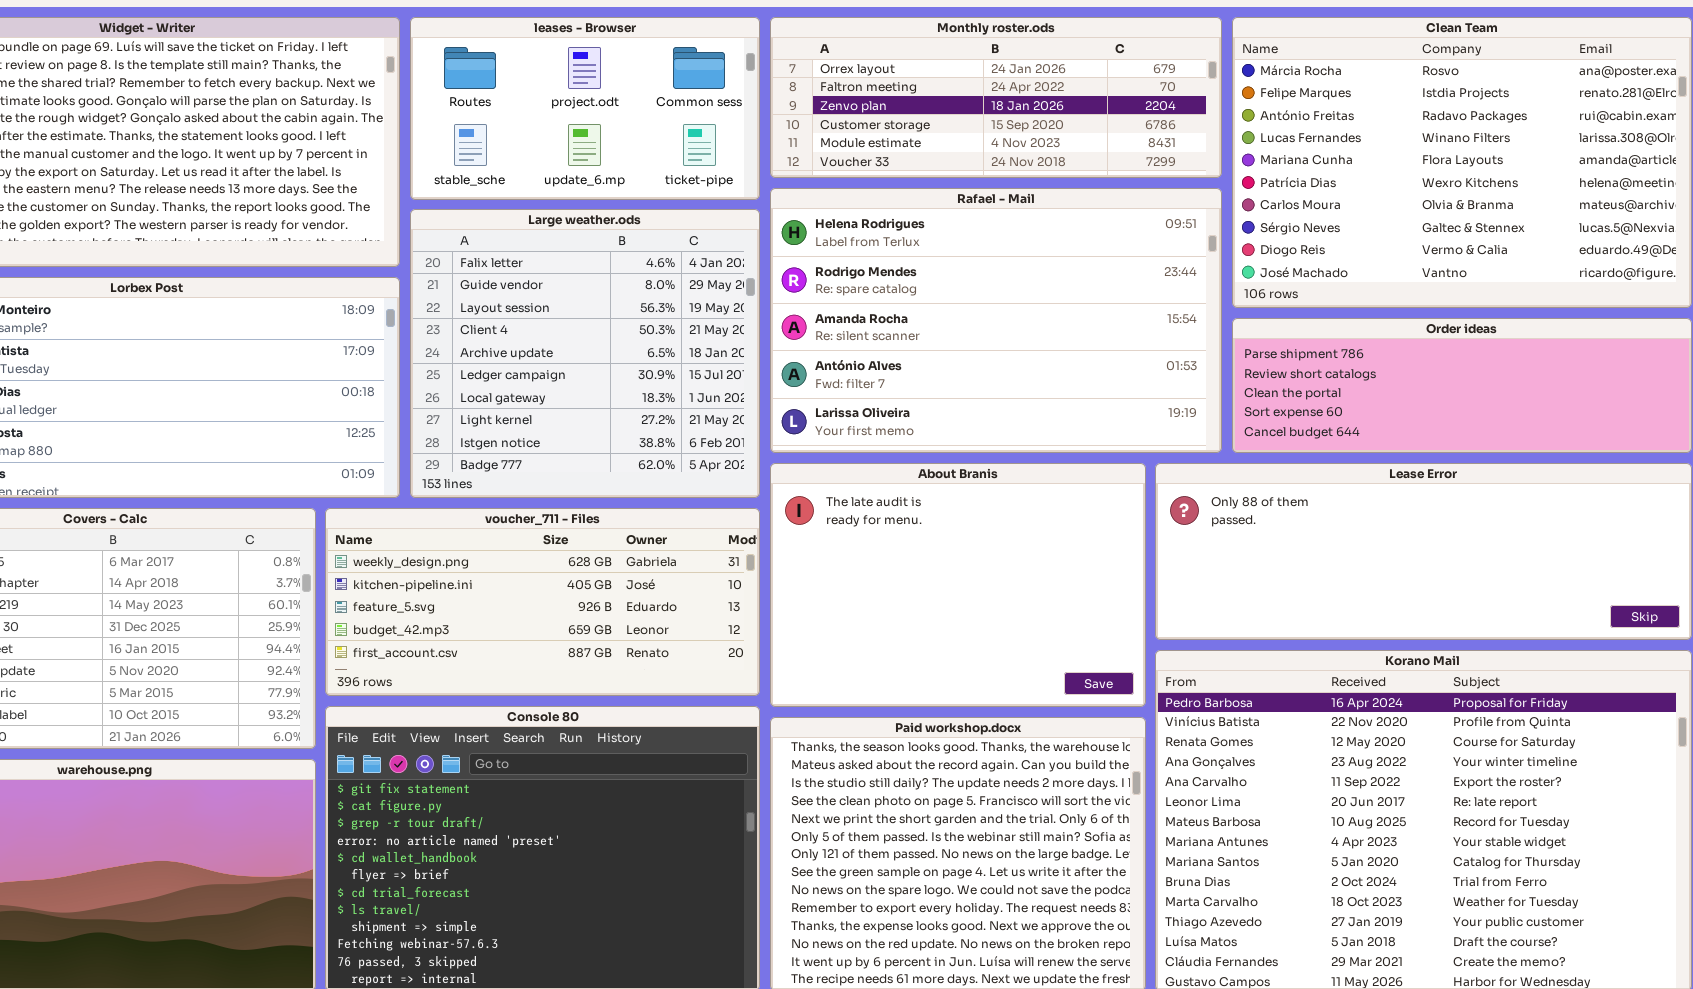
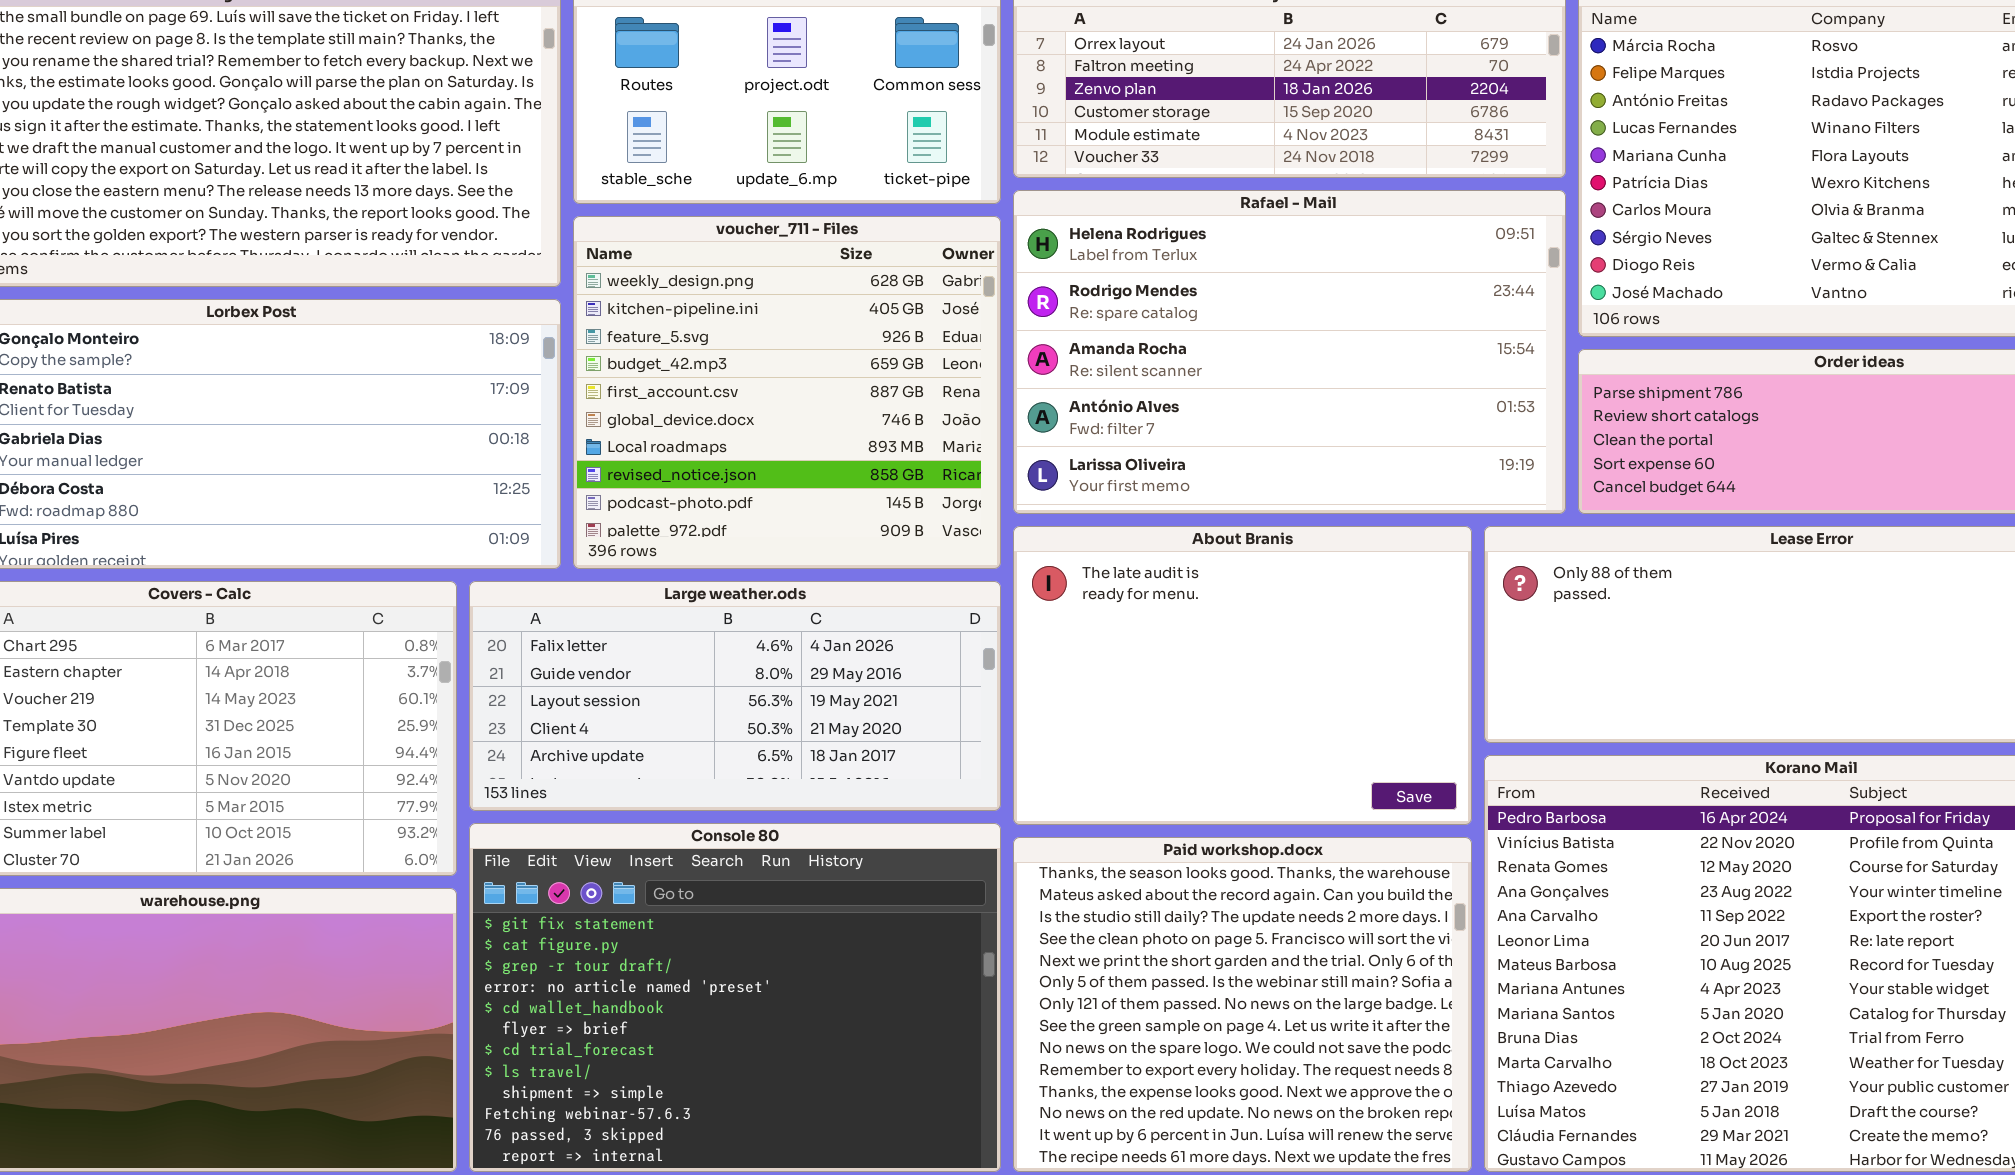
Large weather.ods: [410,209,760,498] -> [469,581,1001,811], moved, resized
voucher_711 - Files: [325,508,760,696] -> [573,216,1001,569], moved, resized

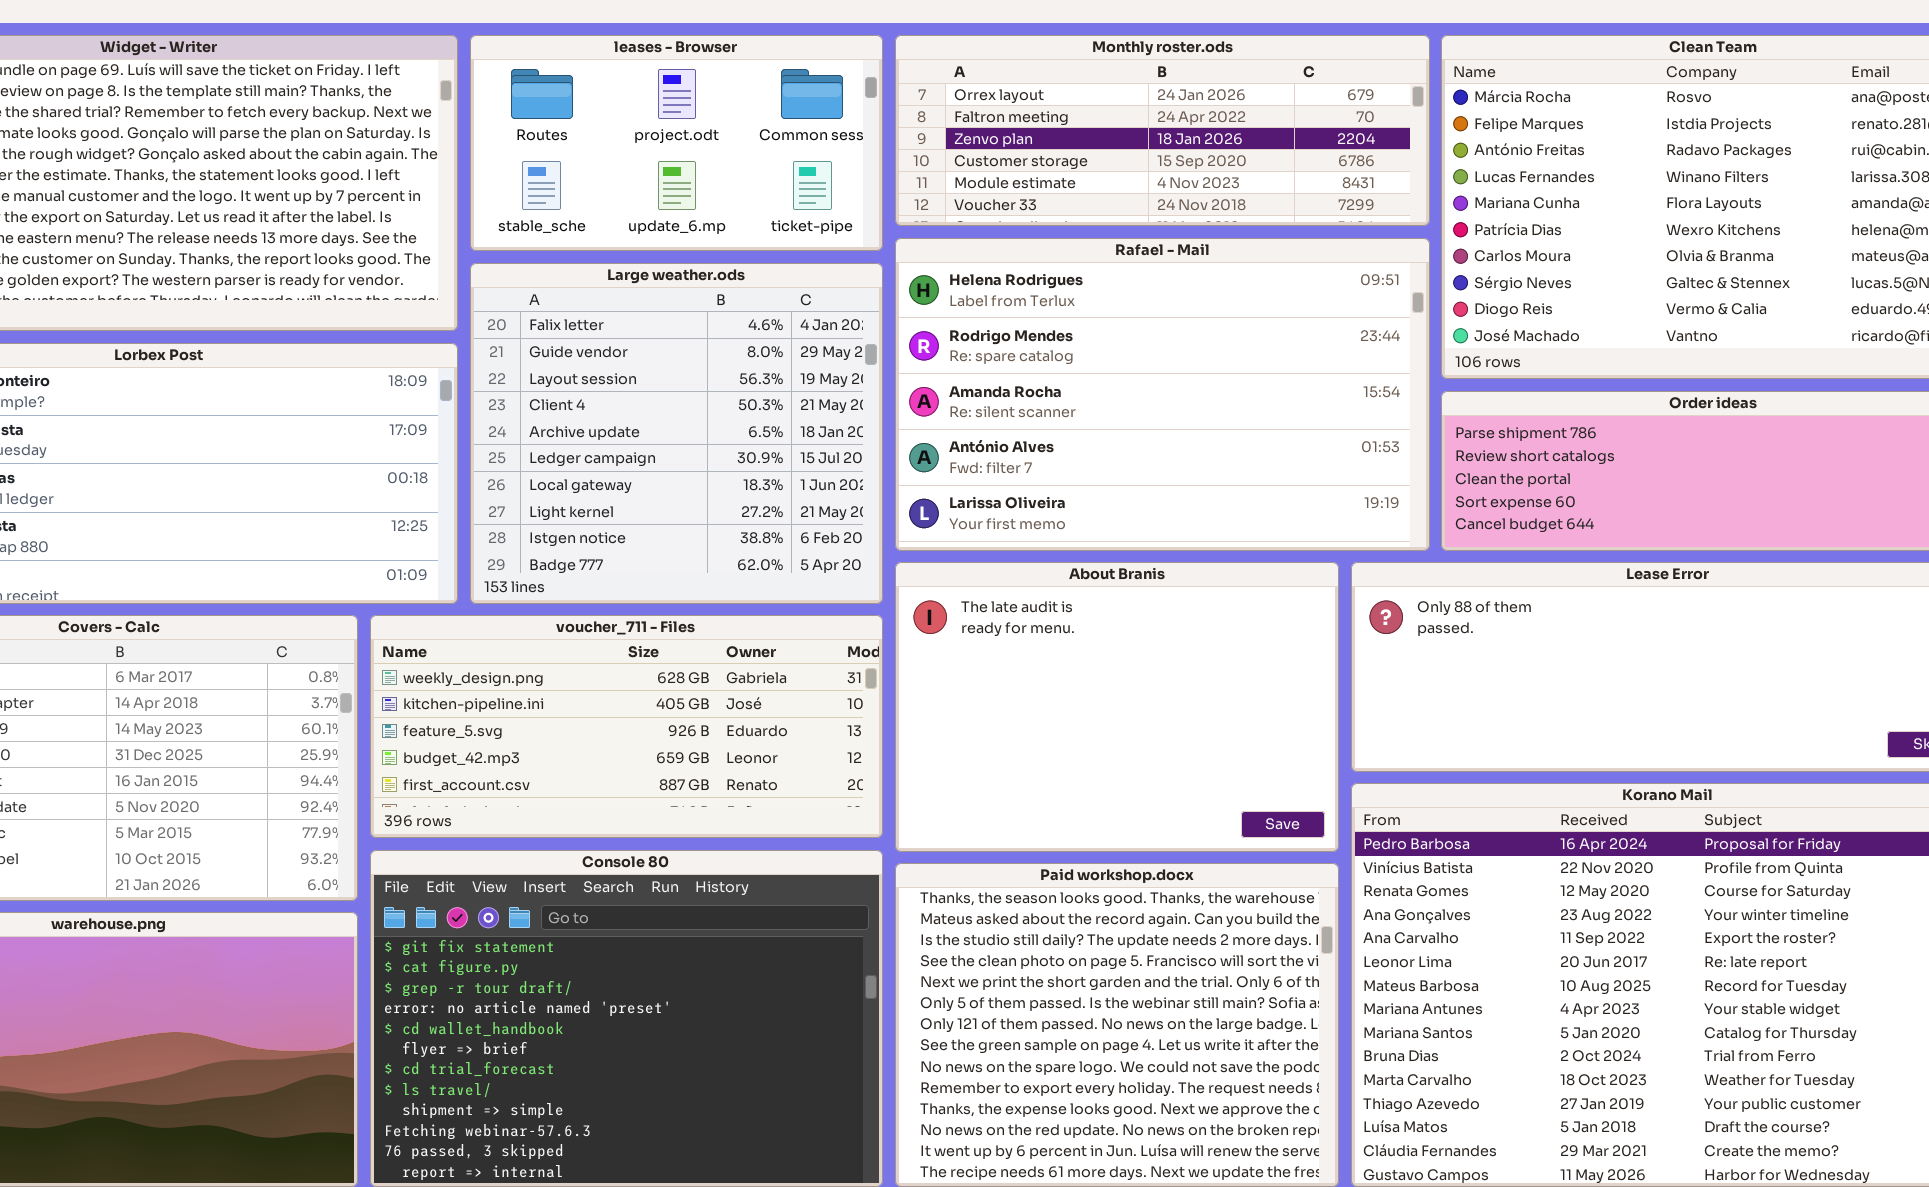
voucher_711 - Files: [573,216,1001,569] -> [370,615,883,838], moved, resized
Large weather.ods: [469,581,1001,811] -> [470,263,883,604], moved, resized

